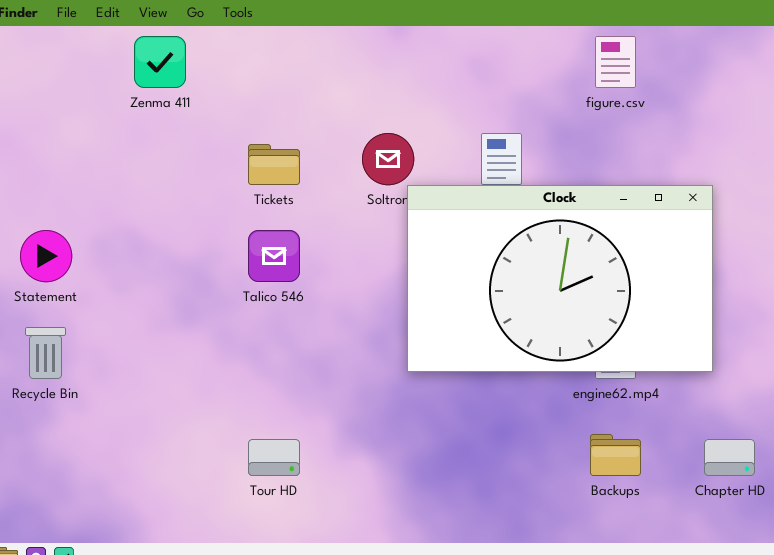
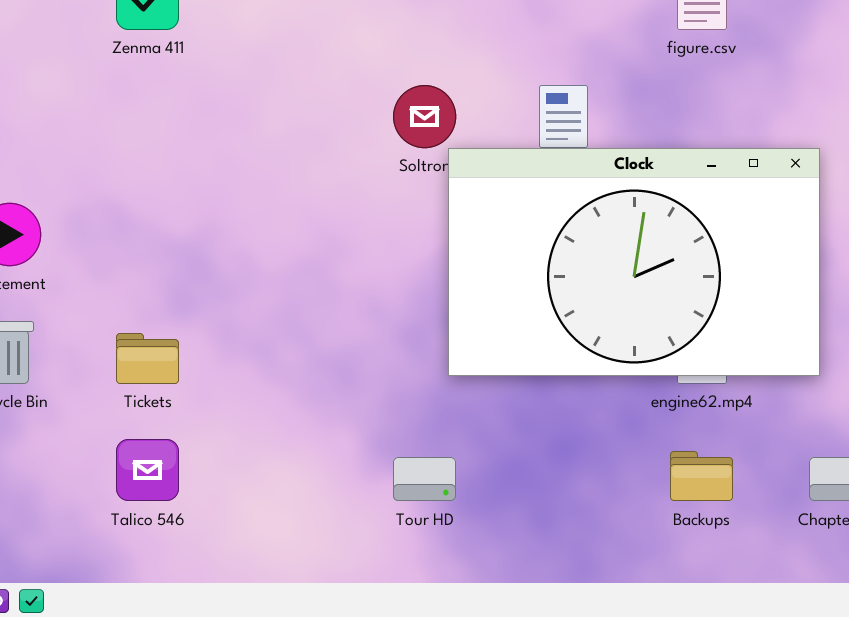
Tickets: [248,144,300,185] -> [116,333,179,384], moved
Talico 546: [248,230,300,282] -> [116,439,179,501], moved
Tour HD: [248,439,300,476] -> [393,457,456,501], moved

